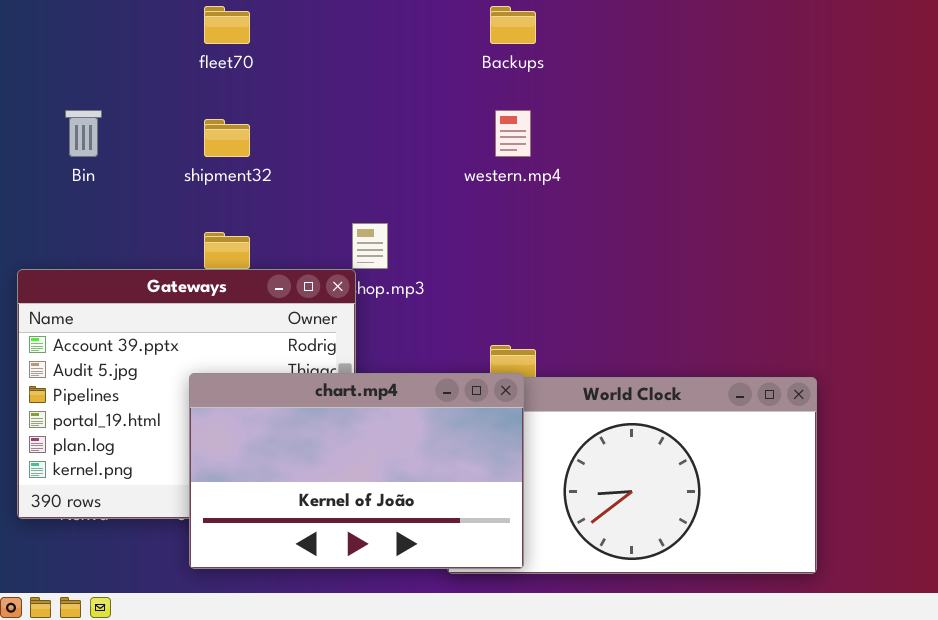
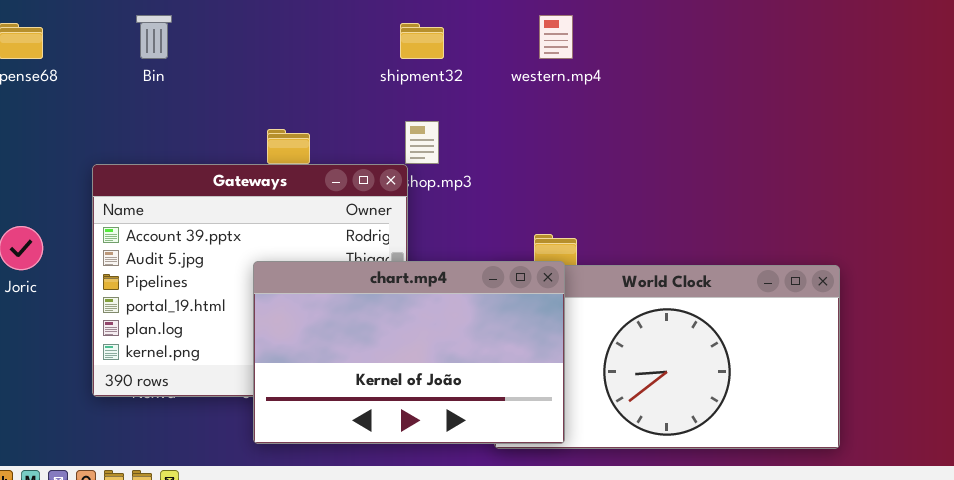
shipment32: [204,119,250,157] -> [400,23,444,59], moved

